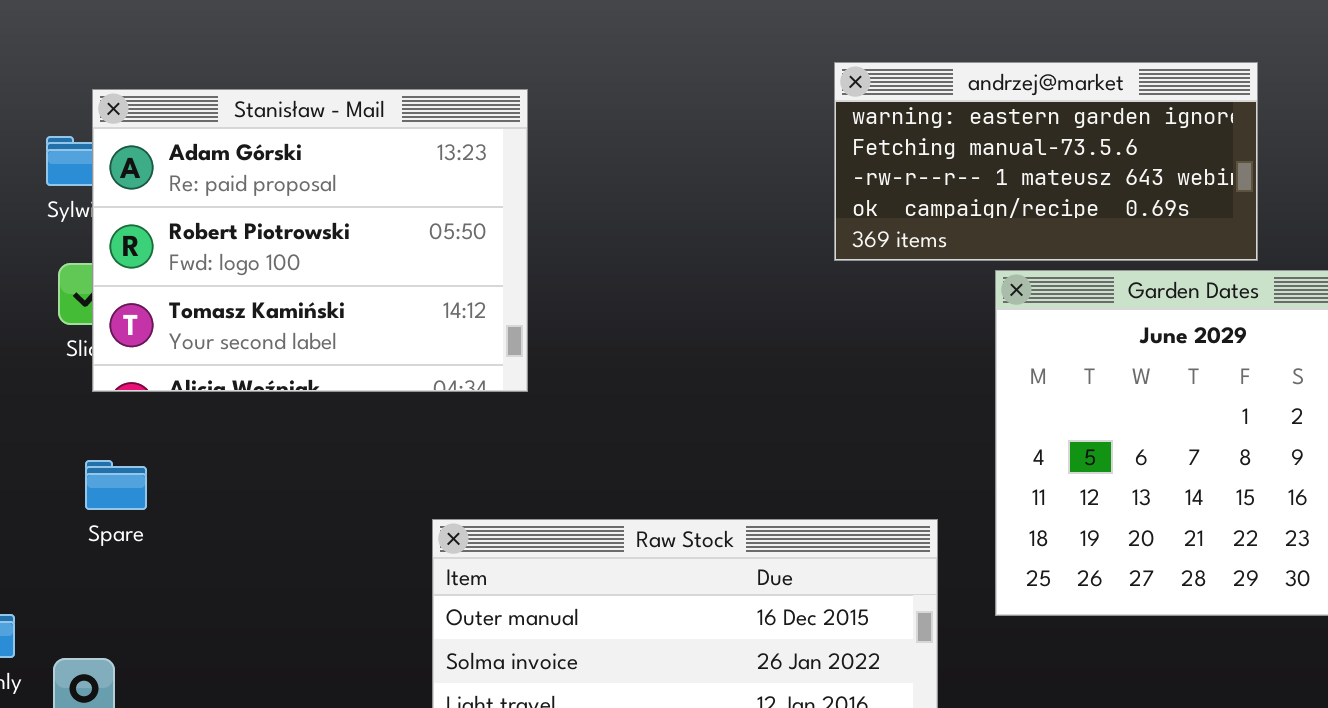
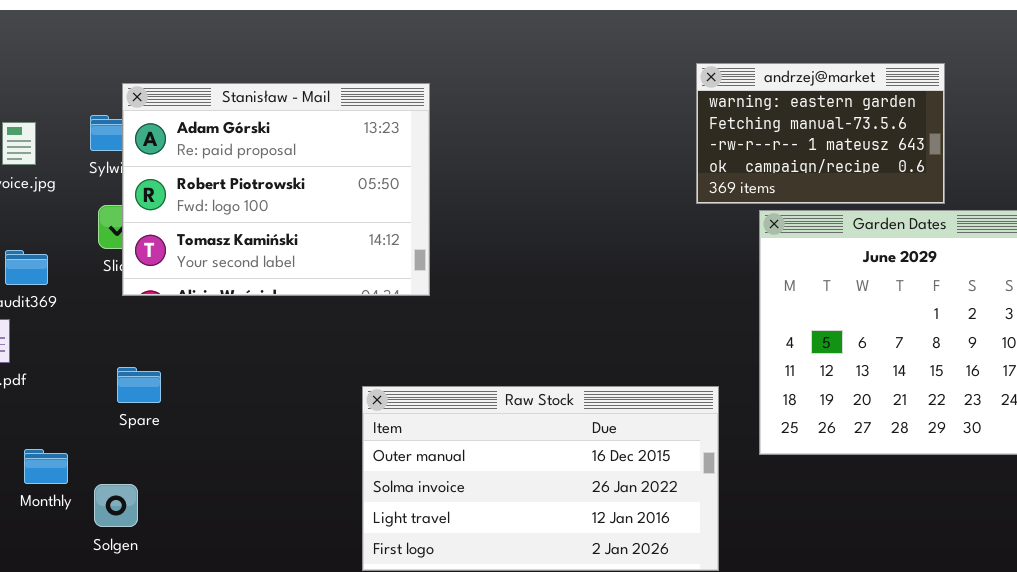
andrzej@market: [834,62,1258,261] -> [696,63,945,204], resized
Spare: [85,460,147,510] -> [117,367,161,403], moved

